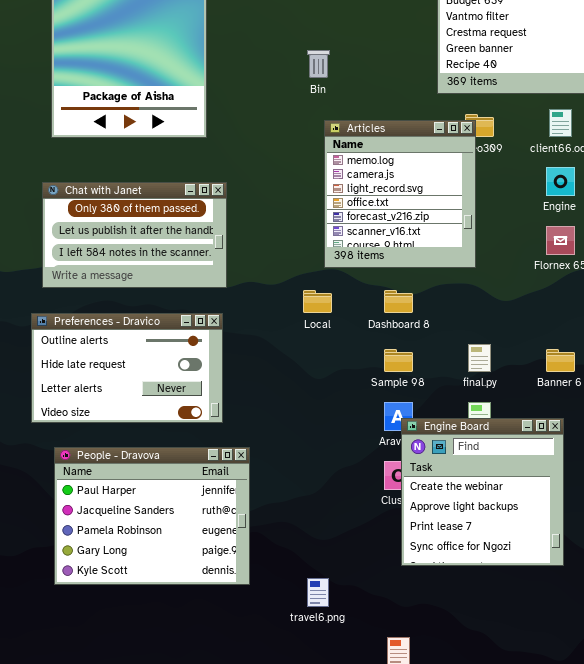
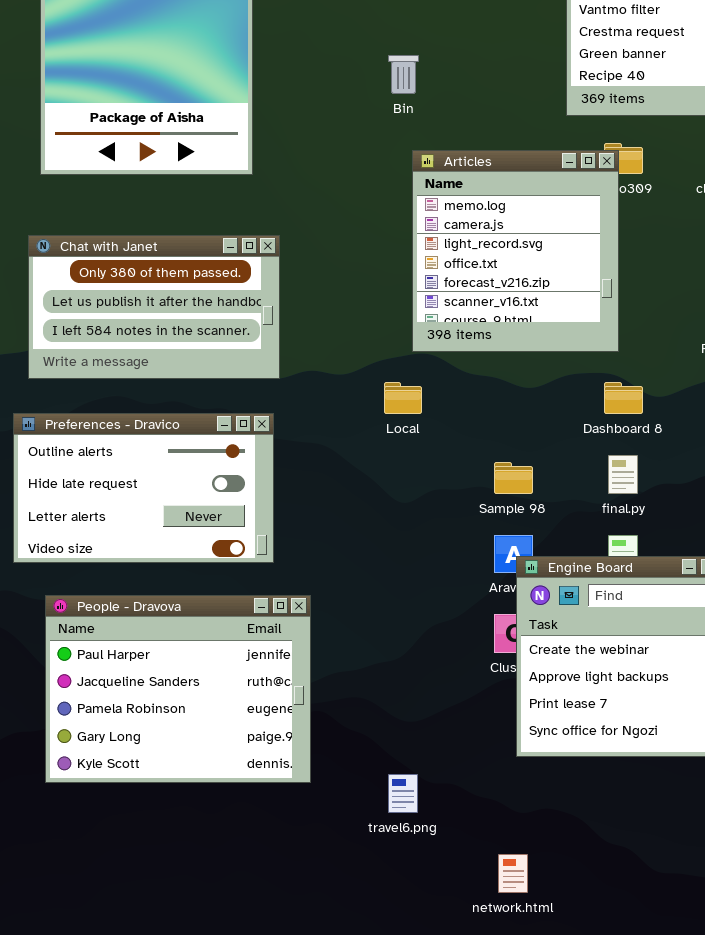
Dashboard 8: [384,290,413,313] -> [604,382,643,414], moved

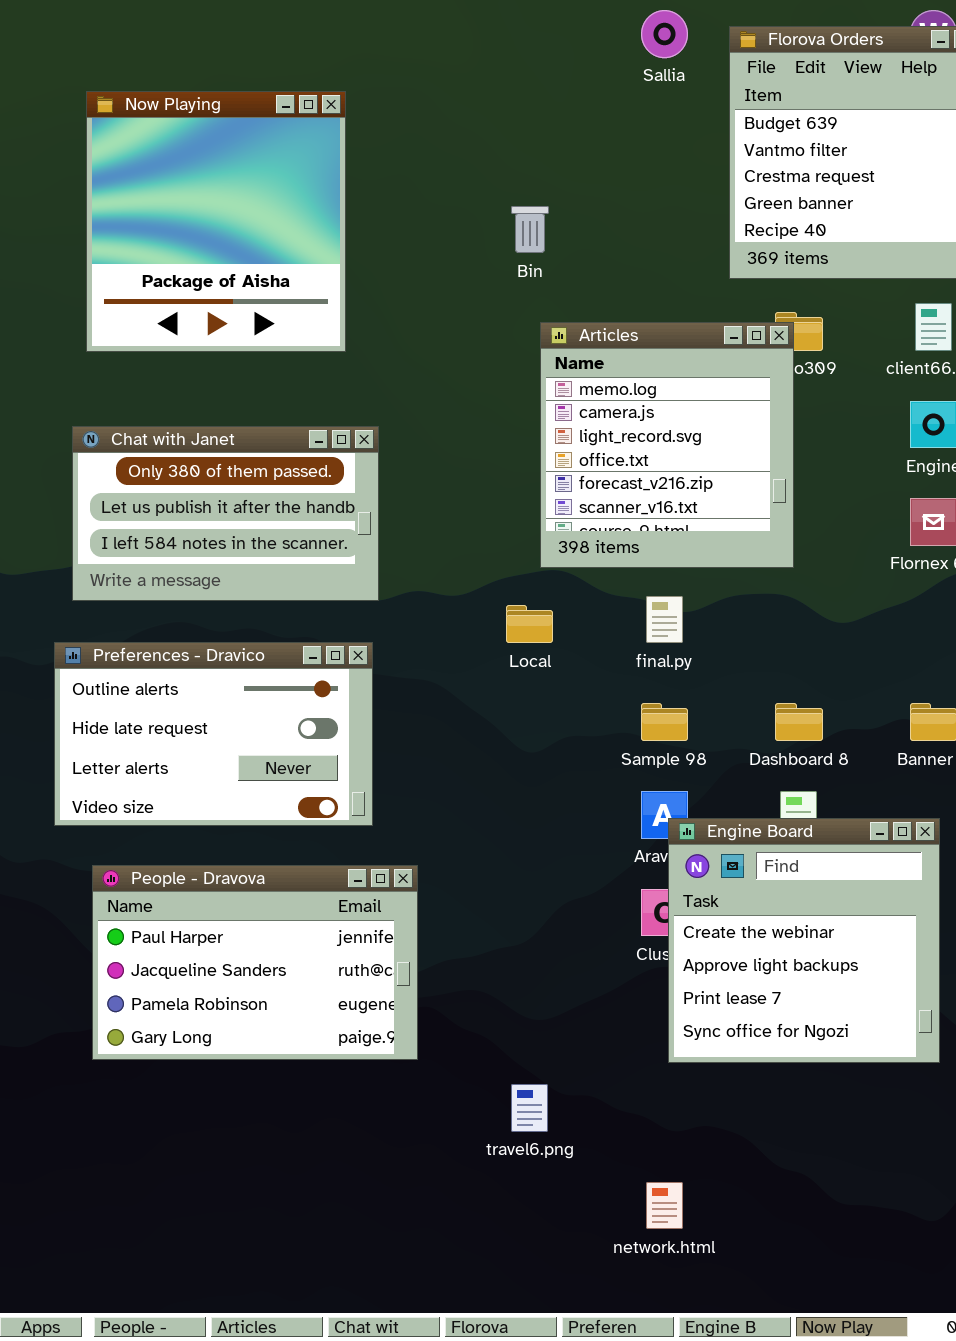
Dashboard 8: [604,382,643,414] -> [775,703,823,741], moved
final.py: [608,455,638,494] -> [646,596,683,643], moved
People - Dravova: [45,595,311,783] -> [92,865,418,1060], resized

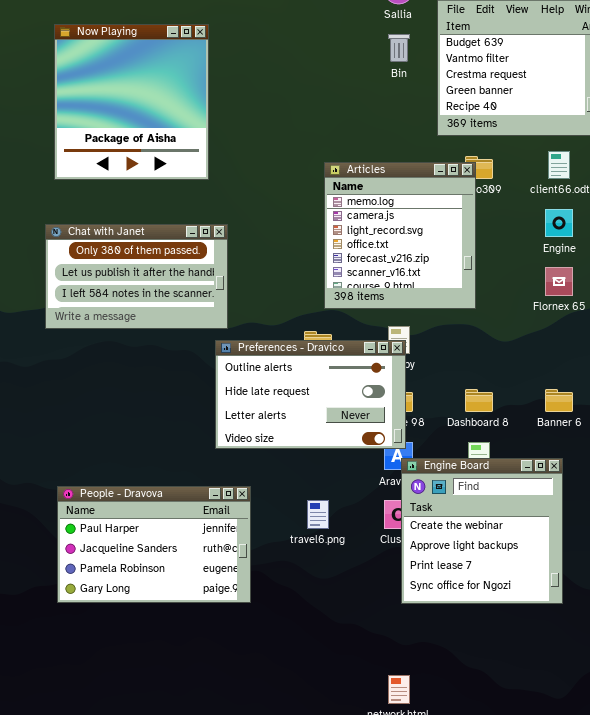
Bin: [511,206,549,253] -> [388,34,410,62], moved
Preferences - Dravico: [54,642,373,826] -> [215,340,406,449], moved
travel6.png: [511,1084,548,1132] -> [307,500,329,529], moved

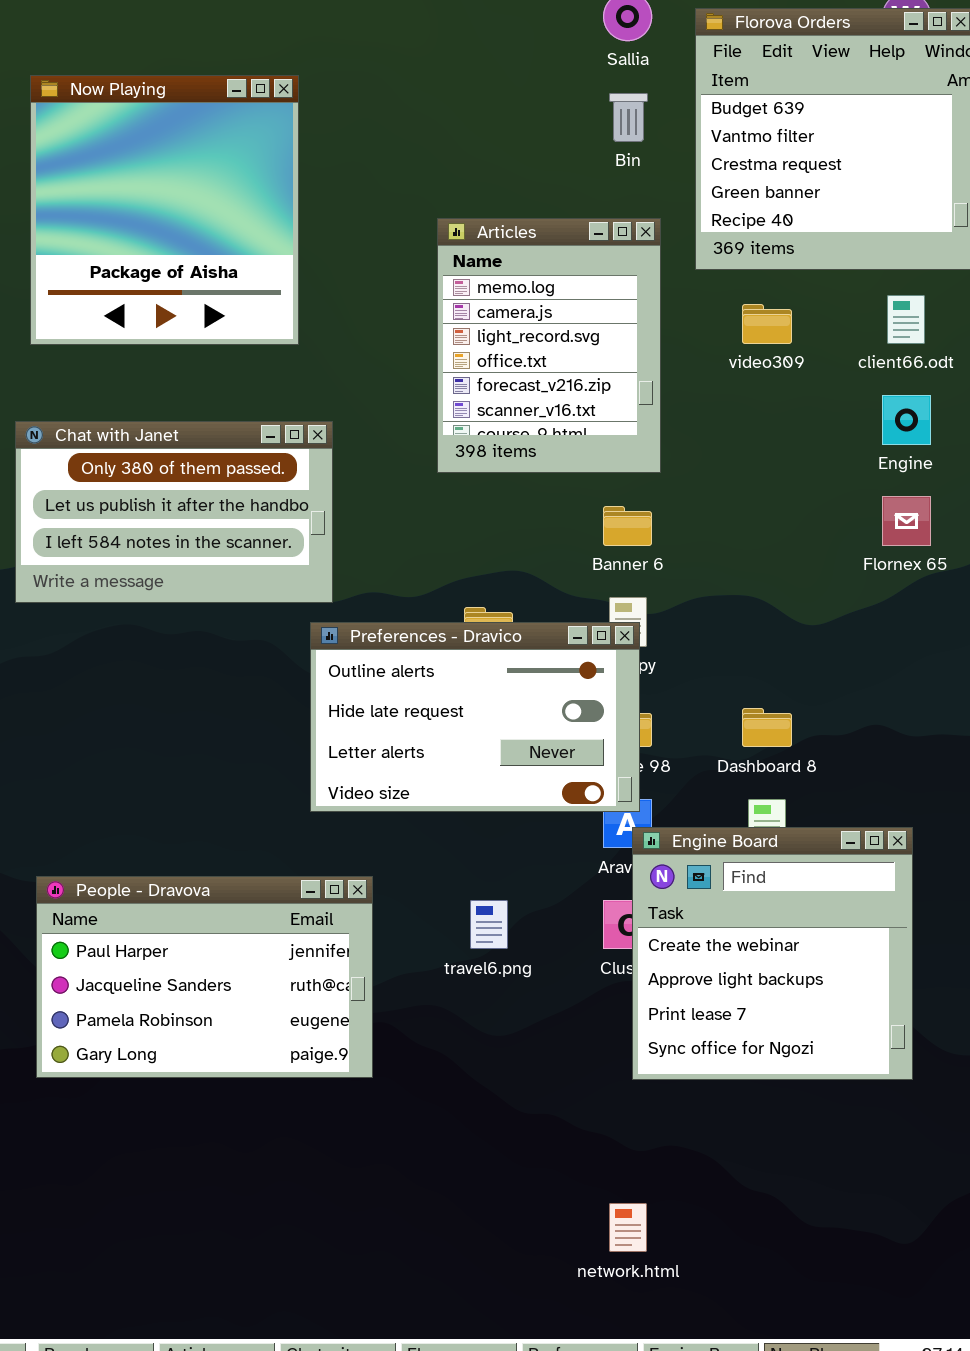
Articles: [324,162,476,309] -> [437,218,661,473], moved, resized
Banner 6: [545,389,573,412] -> [603,506,652,546], moved

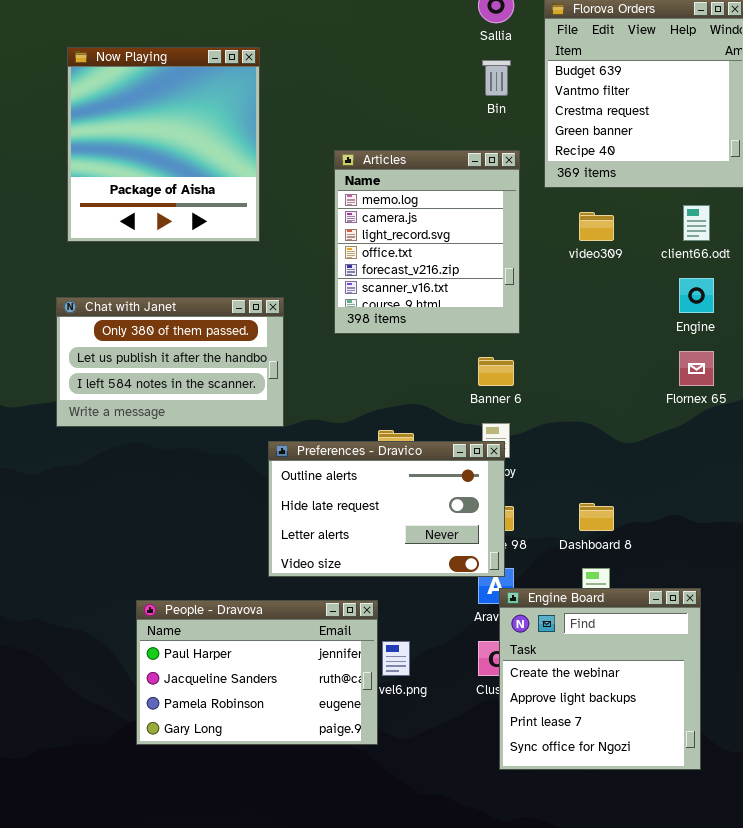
Articles: [437,218,661,473] -> [334,150,520,334], resized
People - Dravova: [36,876,373,1078] -> [136,600,378,745], moved

